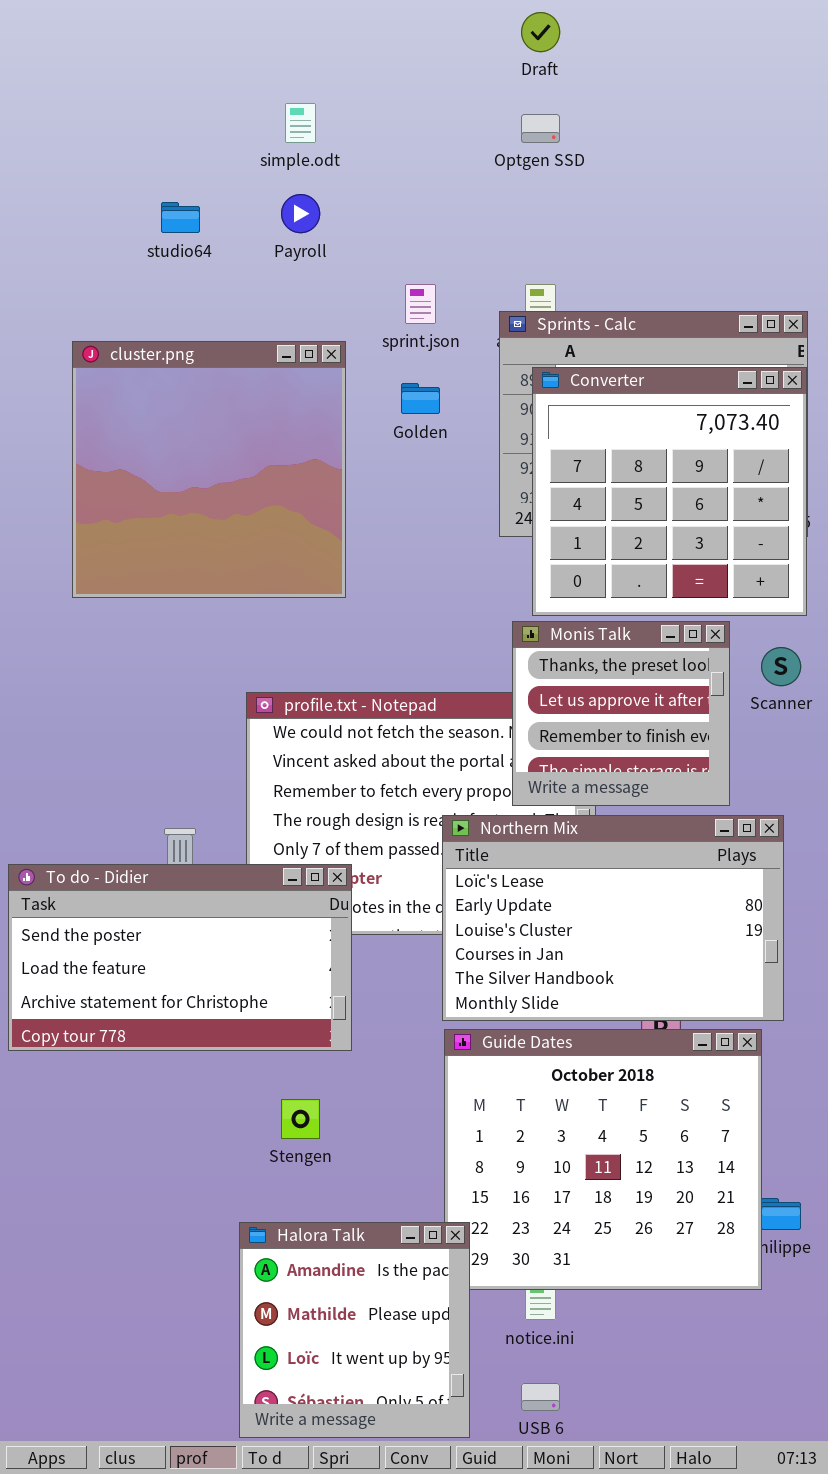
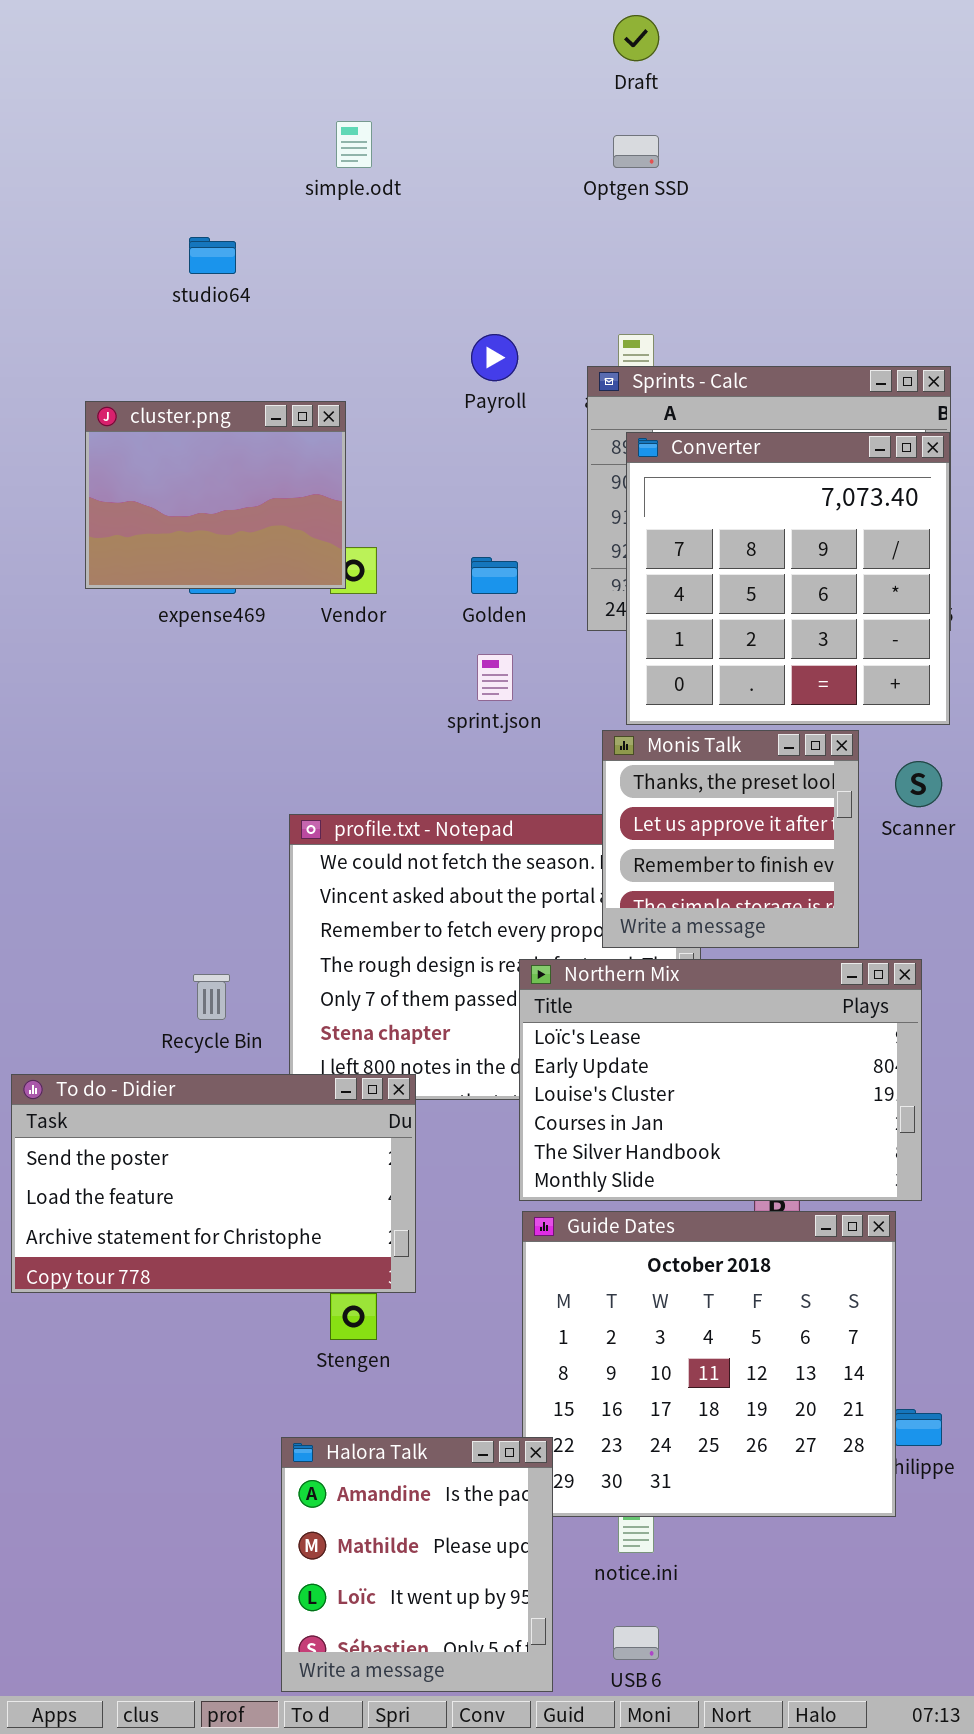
Payroll: [281,194,320,233] -> [471,334,518,381], moved
sprint.json: [405,284,436,324] -> [477,654,513,701], moved
cluster.png: [72,341,346,598] -> [85,401,346,589], resized
Golden: [401,383,440,414] -> [471,557,518,594], moved
To do - Didier: [8,864,352,1051] -> [11,1074,416,1293], moved

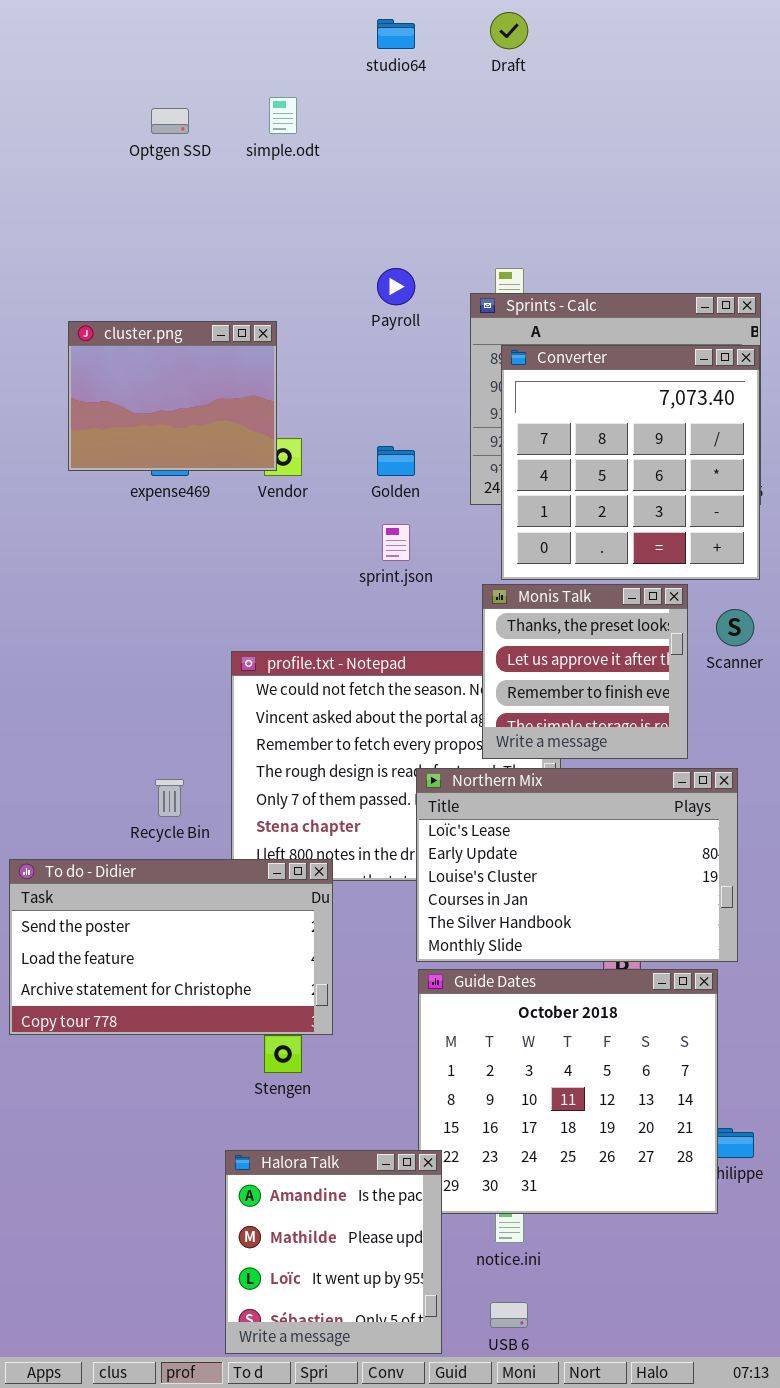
Optgen SSD: [613,135,659,168] -> [151,108,189,134], moved
studio64: [189,237,236,274] -> [377,19,415,49], moved

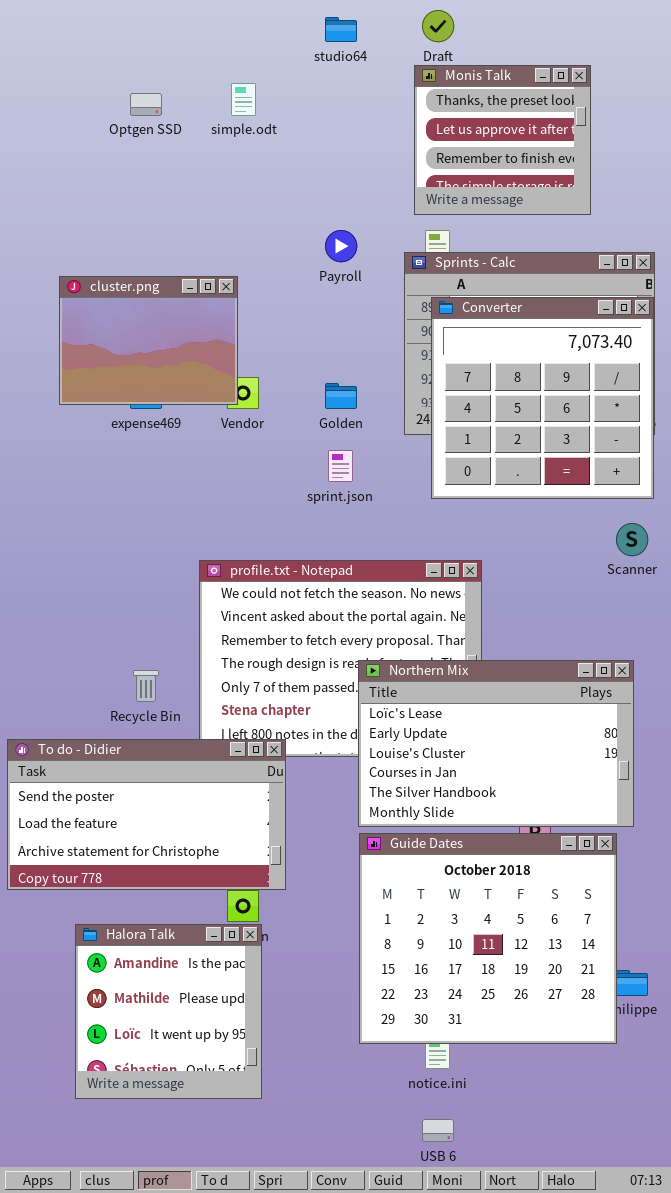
Monis Talk: [482,584,688,759] -> [414,65,591,215], moved
Halora Talk: [225,1150,442,1354] -> [75,924,262,1099], moved

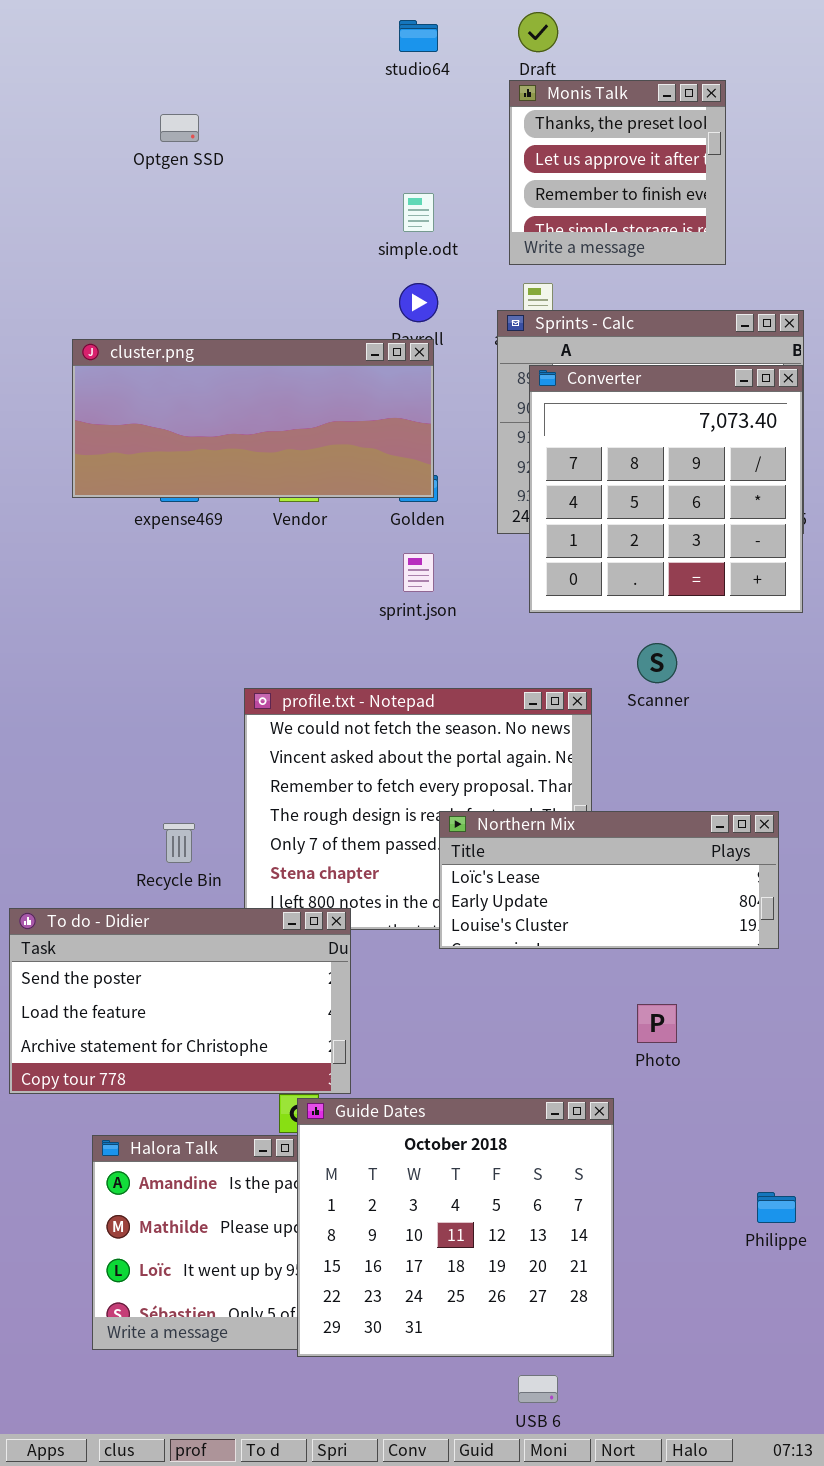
simple.odt: [231,83,256,116] -> [403,193,434,232], moved
cluster.png: [59,276,238,405] -> [72,339,434,498], resized
Scanner: [616,523,648,556] -> [637,643,677,683], moved
Northern Mix: [358,660,634,827] -> [439,811,779,949], resized
Guide Dates: [359,833,617,1044] -> [297,1098,614,1357], moved

